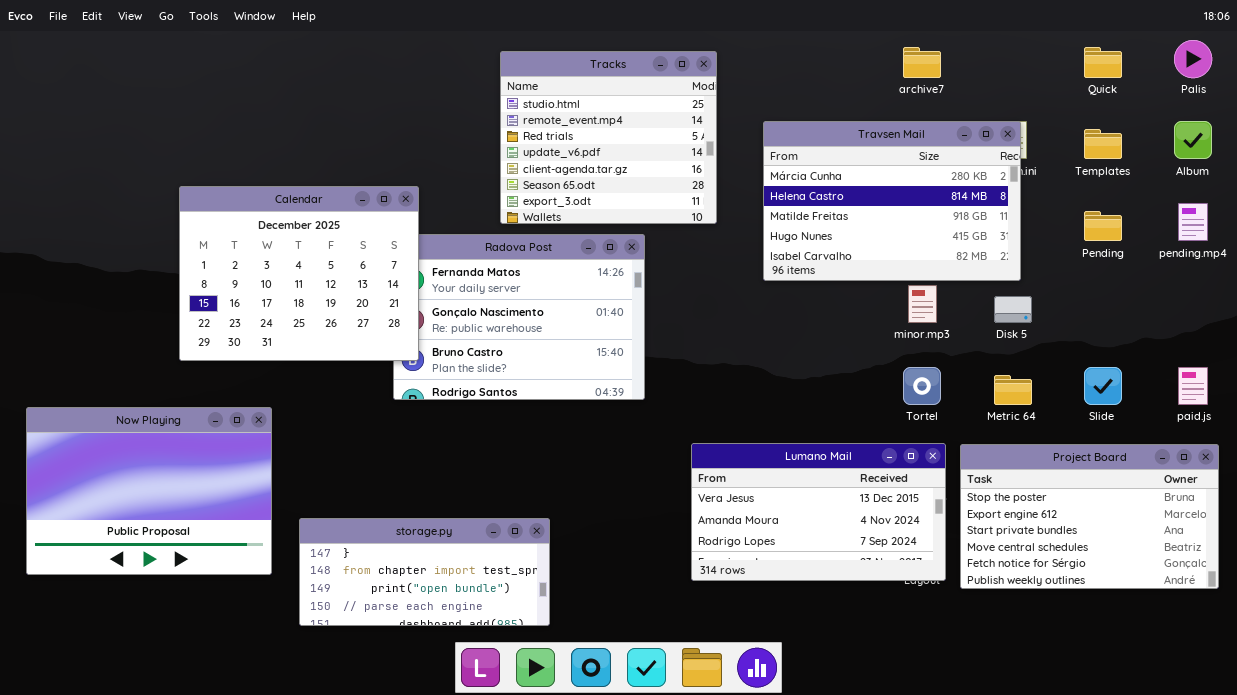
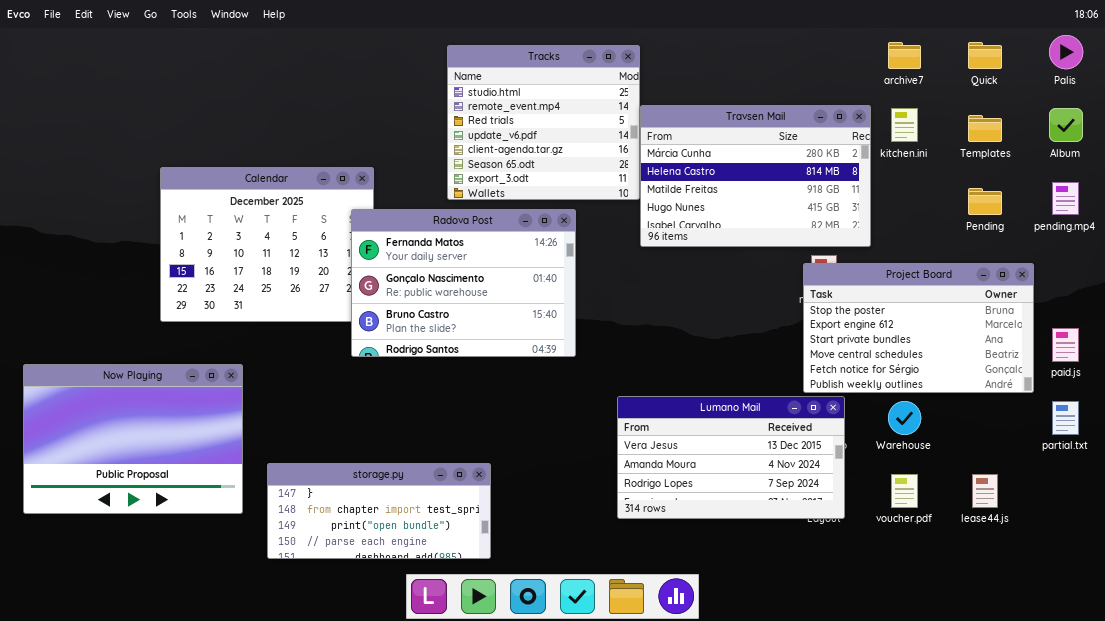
archive7: [903,47,941,78] -> [888,42,921,69], moved
Travsen Mail: [763,121,1021,281] -> [640,105,871,247], moved
Radova Post: [393,234,645,400] -> [351,209,576,357], raised
Project Board: [960,444,1219,589] -> [803,263,1034,393], moved

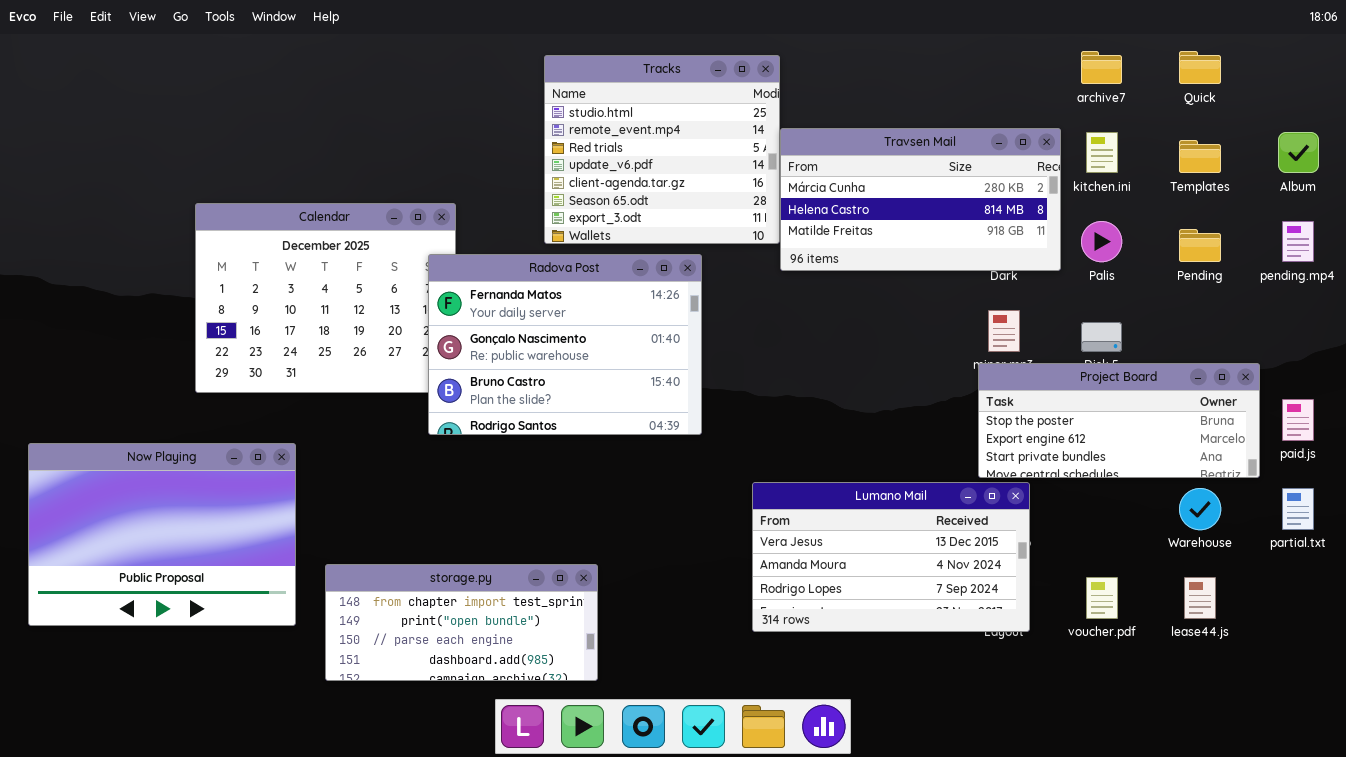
Palis: [1049,35,1083,69] -> [1081,221,1122,262], moved
Travsen Mail: [640,105,871,247] -> [780,128,1061,271], resized
Project Board: [803,263,1034,393] -> [978,363,1260,478], resized
Warehouse: [888,401,921,435] -> [1179,488,1221,530], moved
storage.py: [267,463,491,559] -> [325,564,598,681], scrolled down 1 row

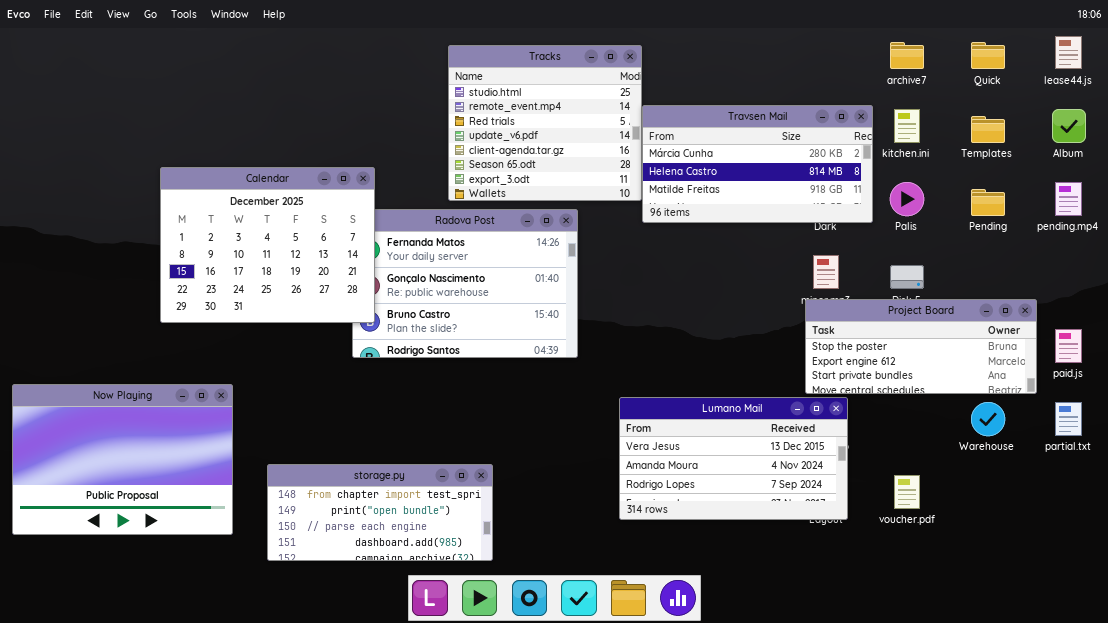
Calendar: [195,203,456,393] -> [160,167,375,323], raised
Now Playing: [28,443,296,626] -> [12,384,233,535], moved
lease44.js: [1184,577,1216,619] -> [1055,36,1082,69], moved

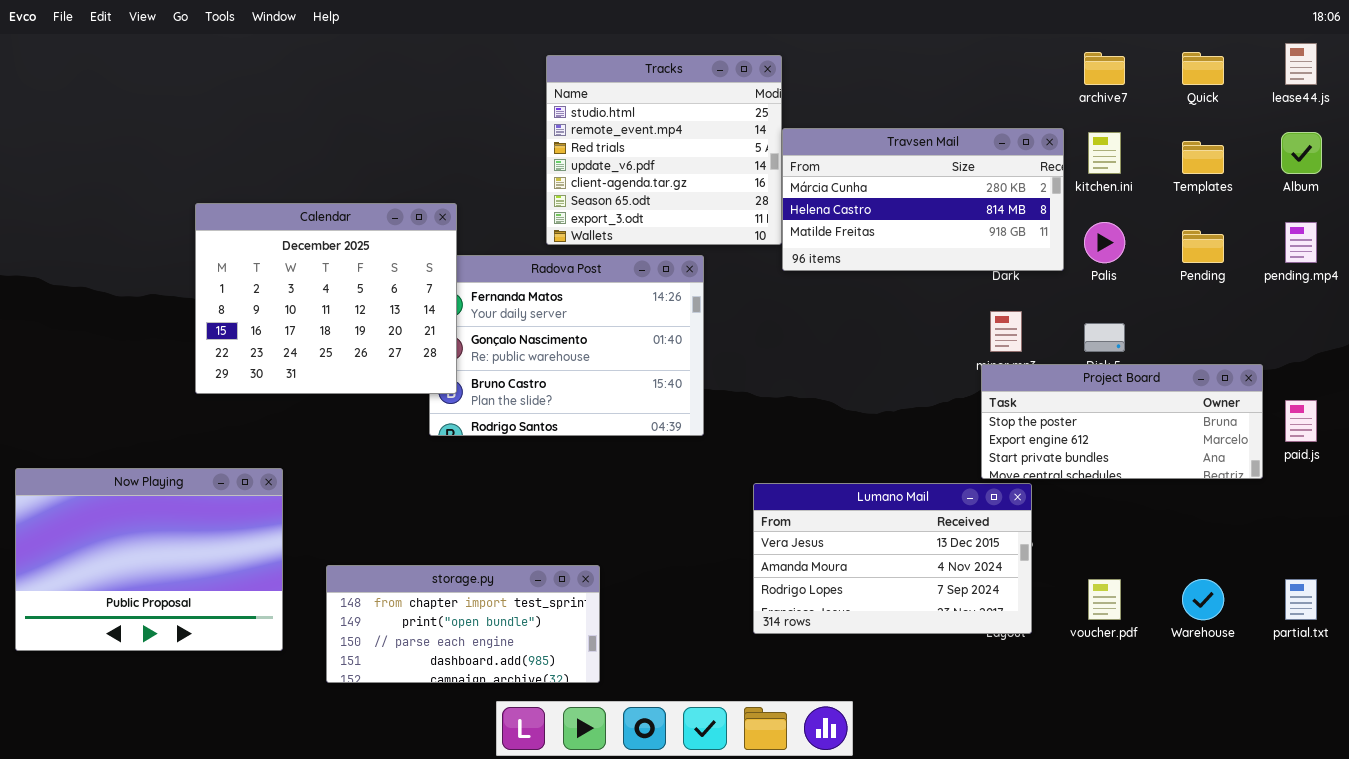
Warehouse: [971,402,1005,436] -> [1182,579,1224,620], moved
partial.txt: [1055,402,1082,436] -> [1285,579,1317,620], moved

